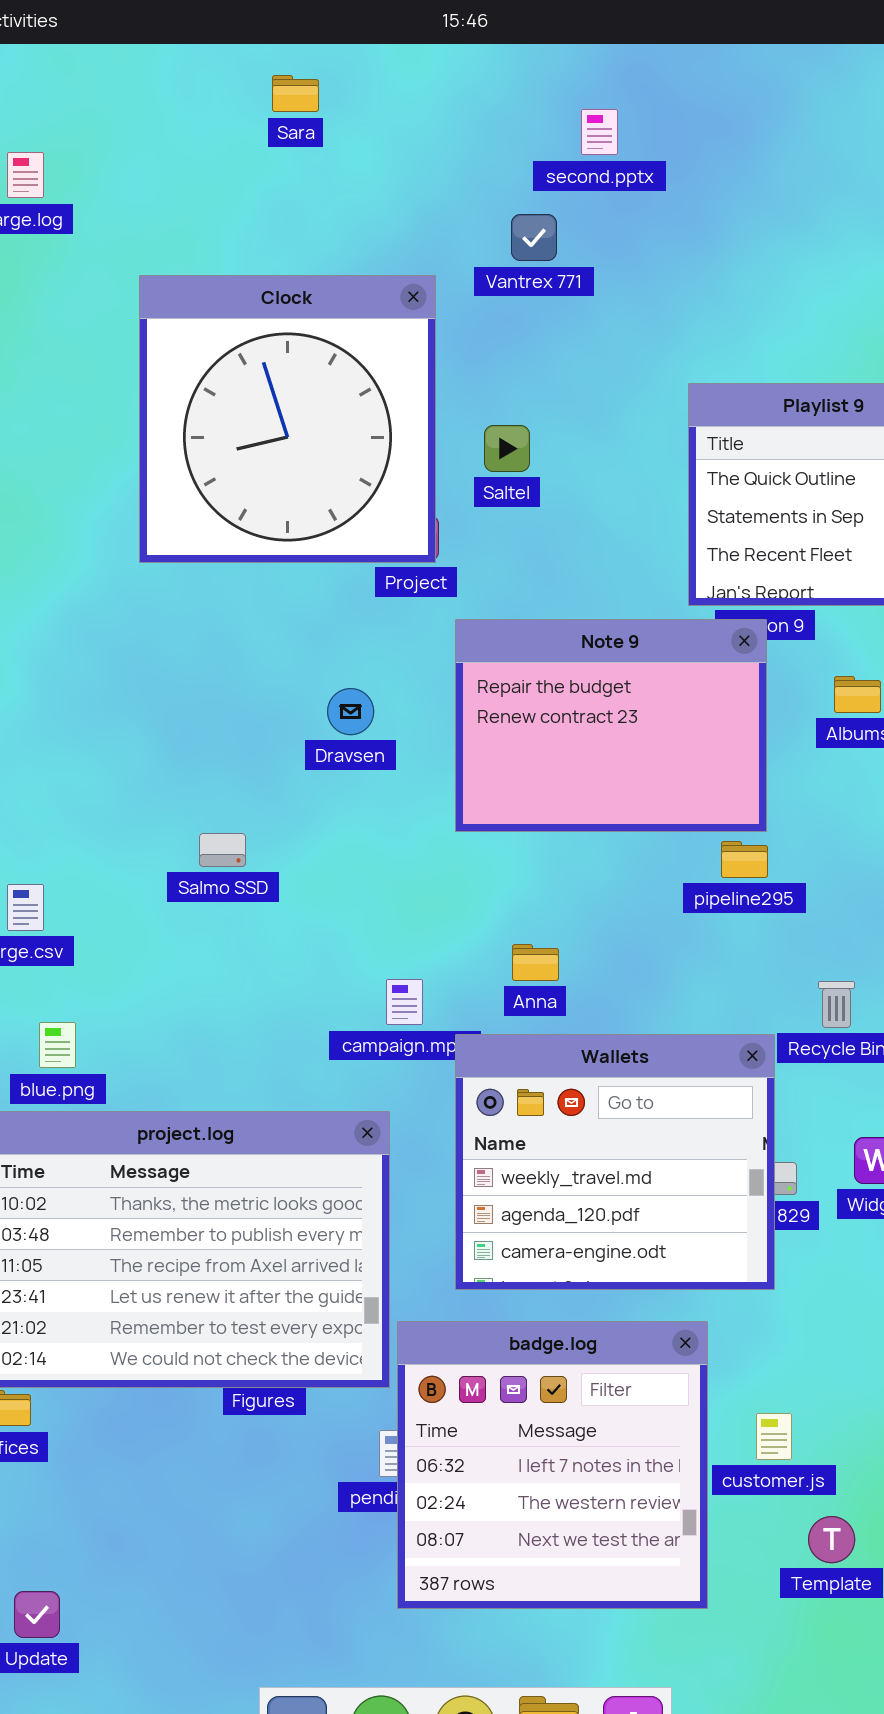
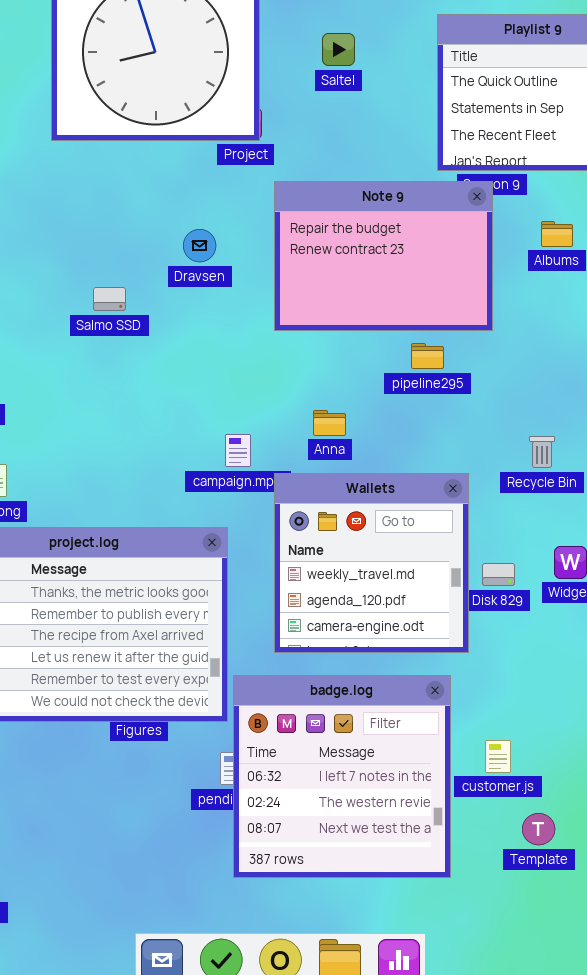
Saltel: [484,425,530,472] -> [322,33,355,66], moved
Salmo SSD: [199,833,246,867] -> [93,287,126,311], moved
pipeline295: [721,841,768,878] -> [411,343,444,369], moved
Wallets: [455,1034,775,1290] -> [274,473,469,653], resized

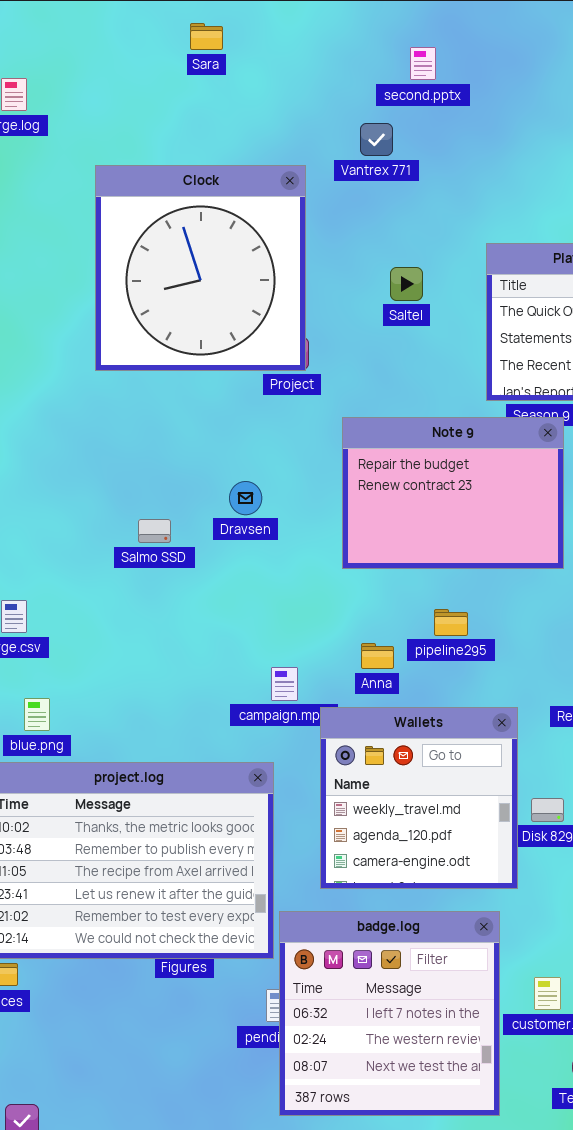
Saltel: [322,33,355,66] -> [390,267,423,301], moved
Note 9: [274,181,493,331] -> [342,417,564,569], moved
Dravsen: [183,229,216,262] -> [229,481,262,515], moved
pipeline295: [411,343,444,369] -> [434,609,468,636], moved

